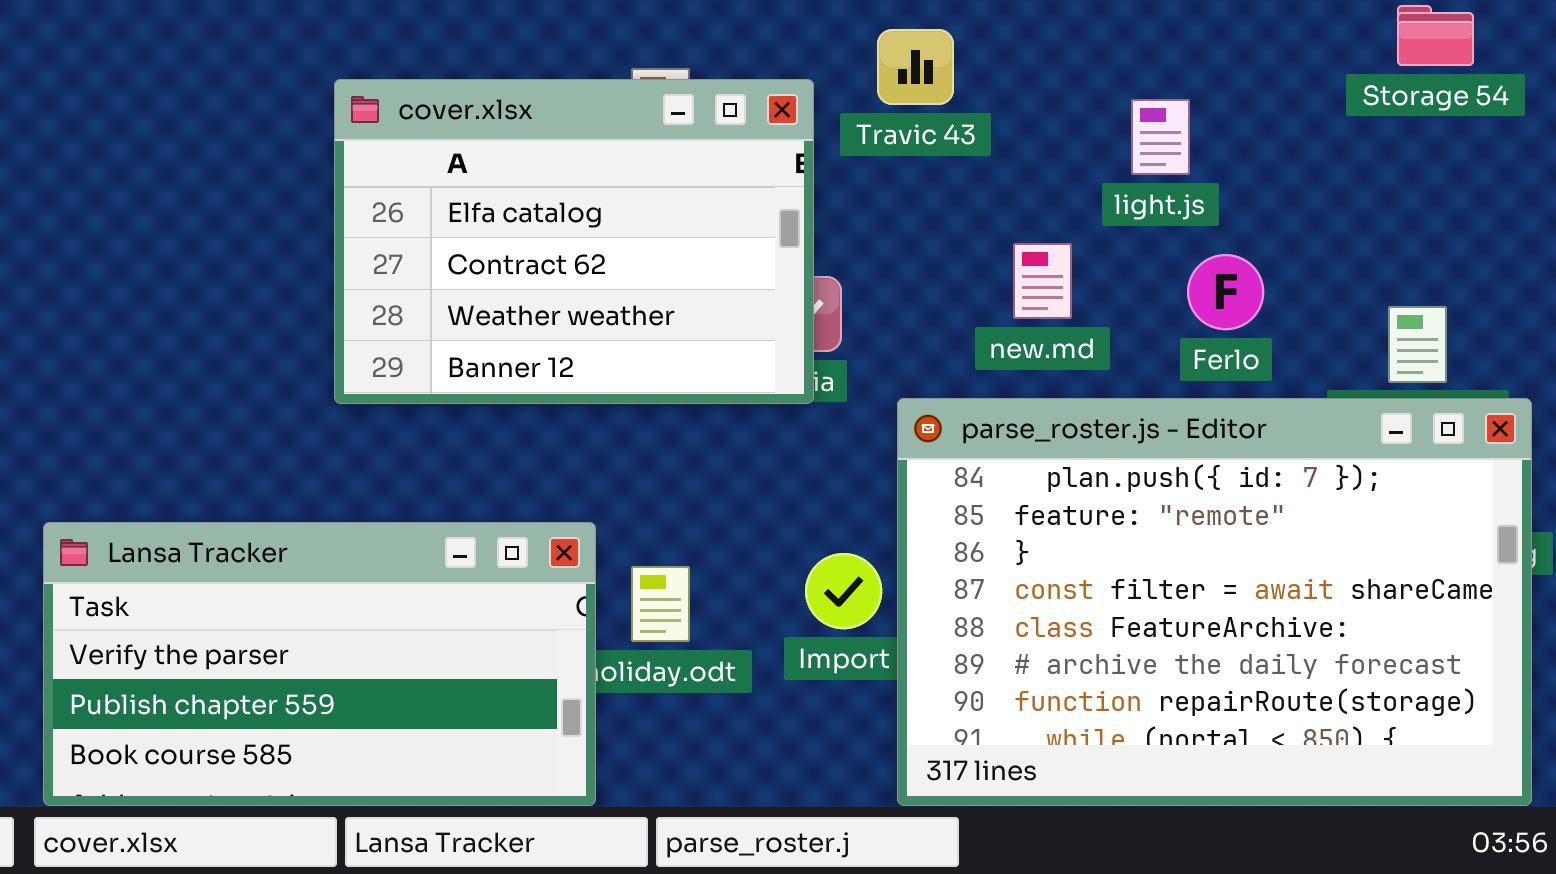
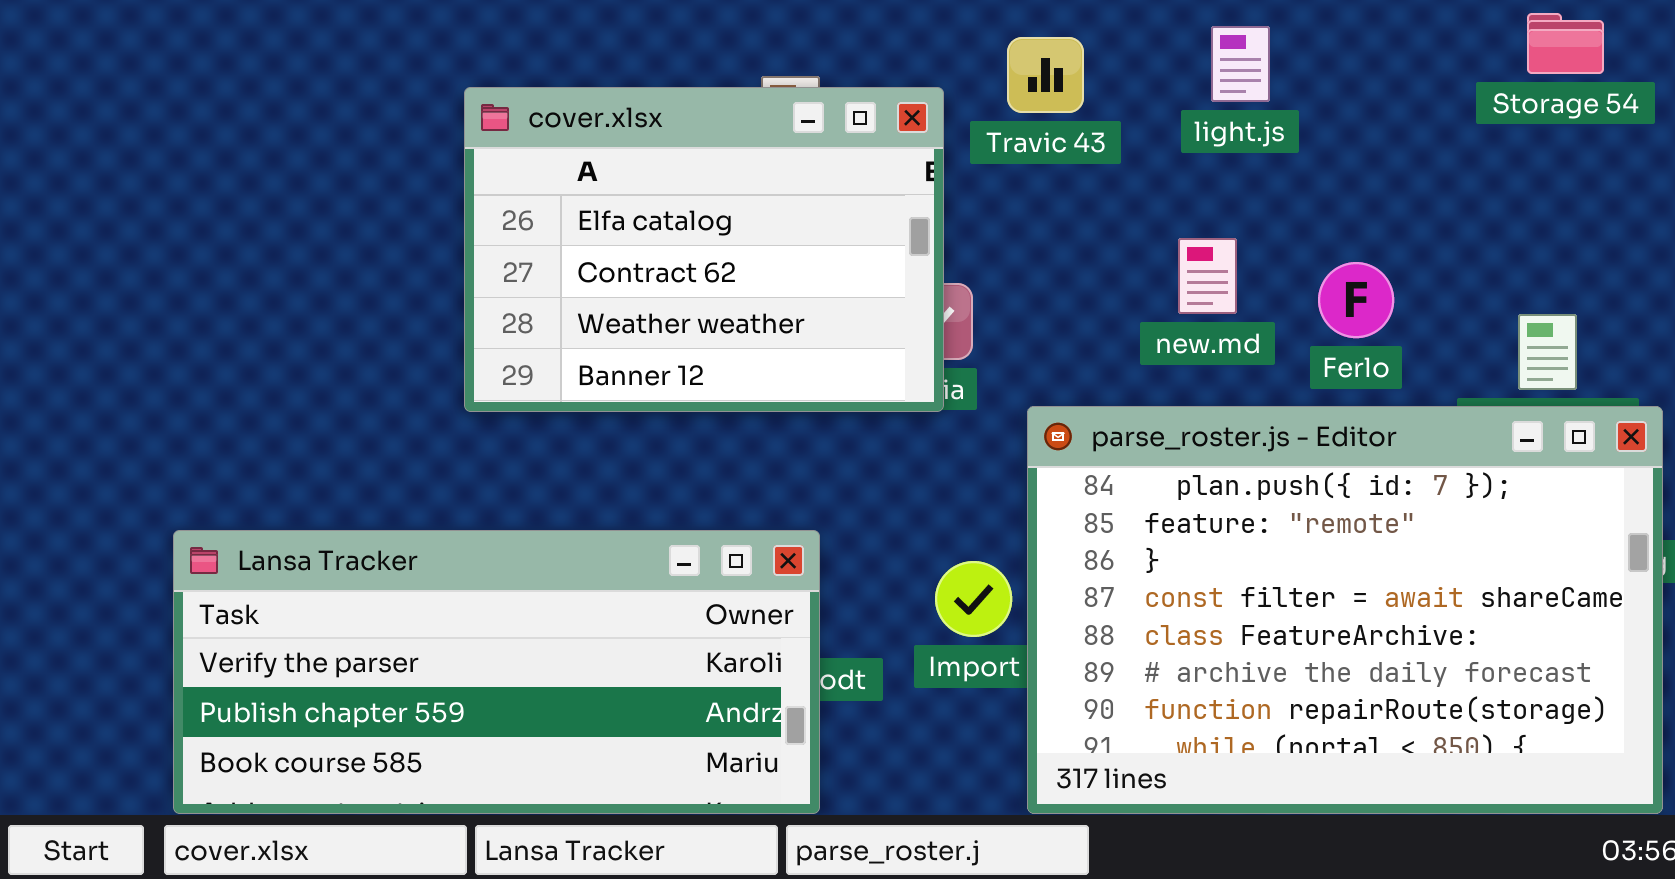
light.js: [1131,99,1190,175] -> [1211,26,1270,102], moved
new.md: [1013,243,1072,319] -> [1178,238,1237,314], moved
Lansa Tracker: [43,522,596,806] -> [173,530,820,814], resized

